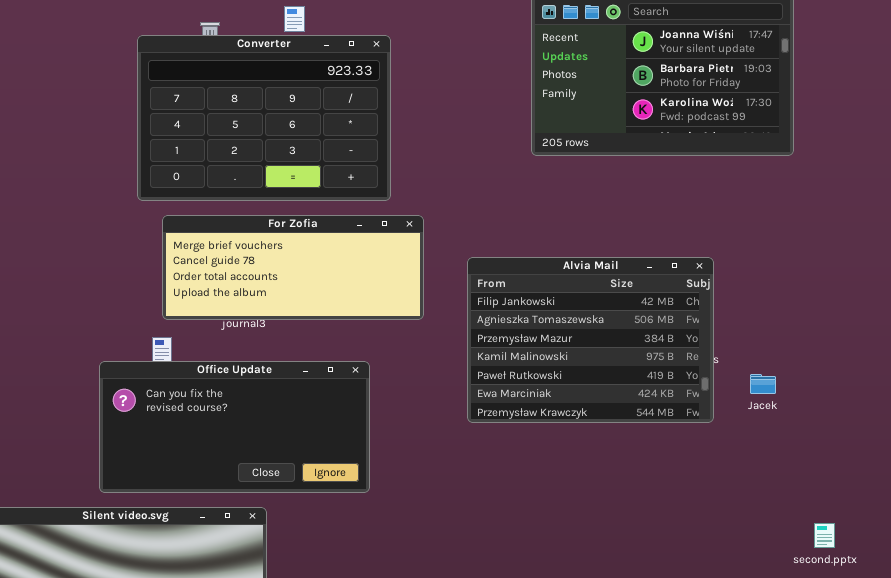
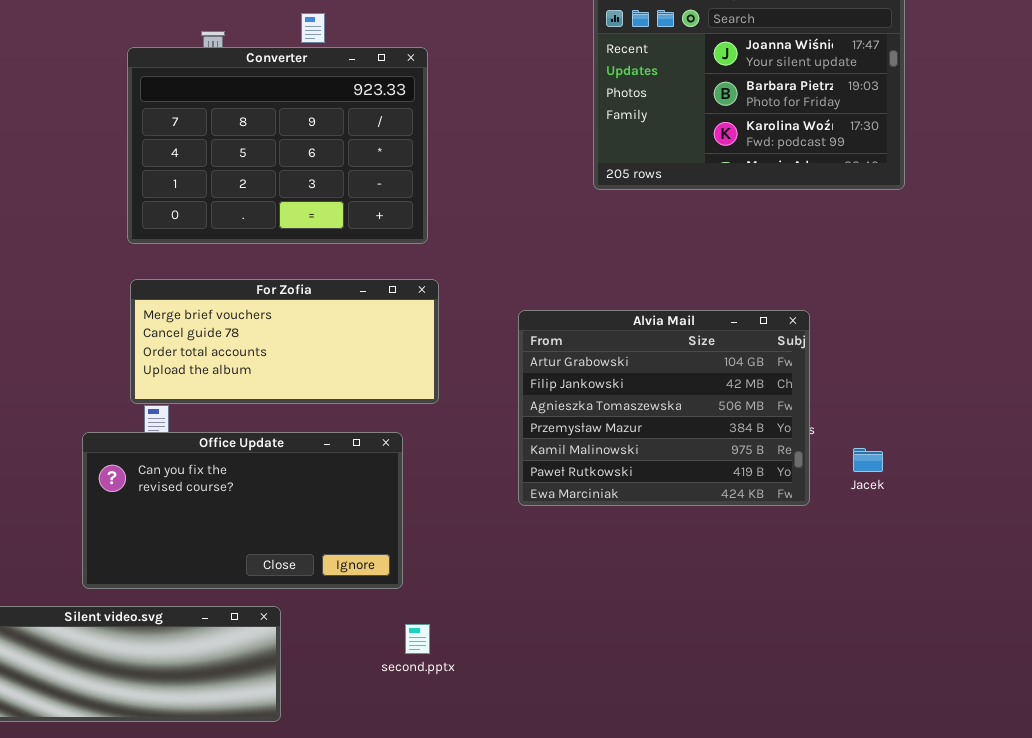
For Zofia: [162,215,424,320] -> [130,279,439,404], moved
Alvia Mail: [467,257,714,423] -> [518,310,810,506], scrolled up 1 row
second.pptx: [814,523,835,548] -> [405,624,430,654], moved

